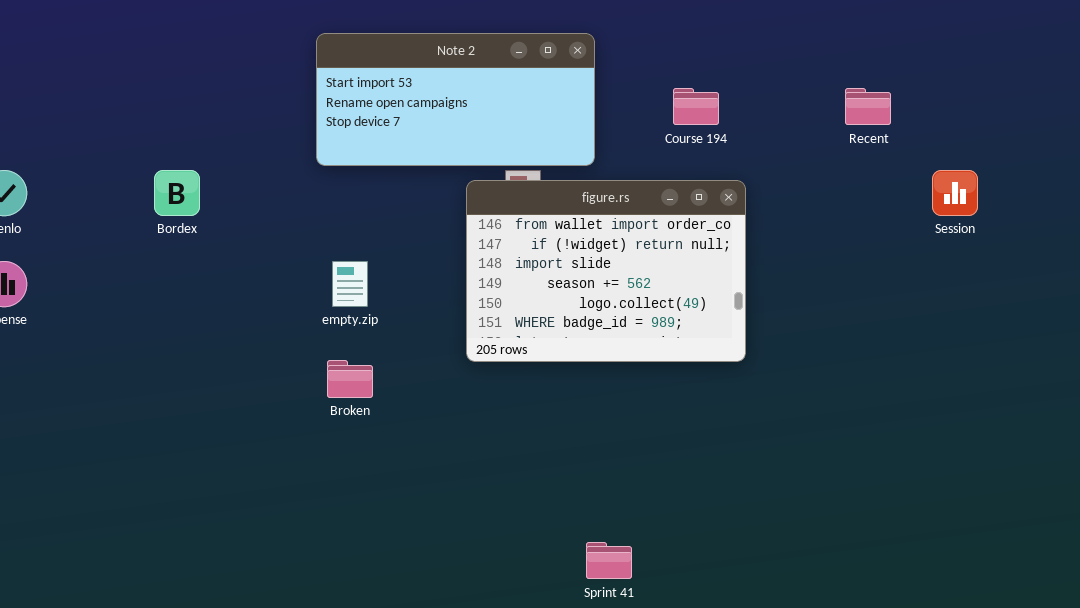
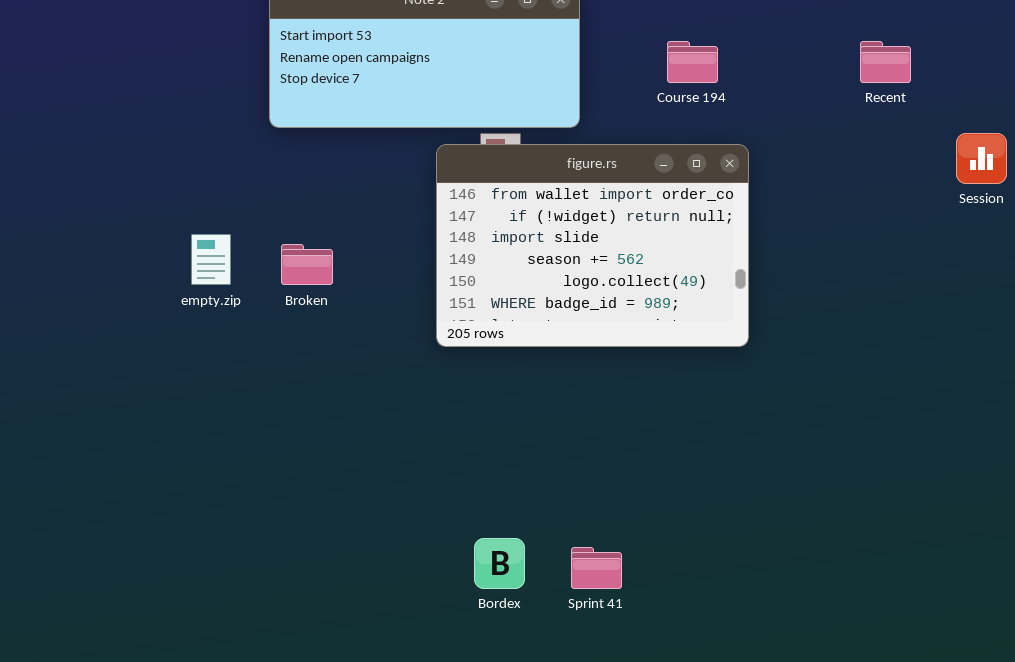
Bordex: [154,170,200,216] -> [474,538,525,589], moved
empty.zip: [332,261,368,307] -> [191,234,231,285], moved
Broken: [327,360,373,398] -> [281,244,333,285], moved

